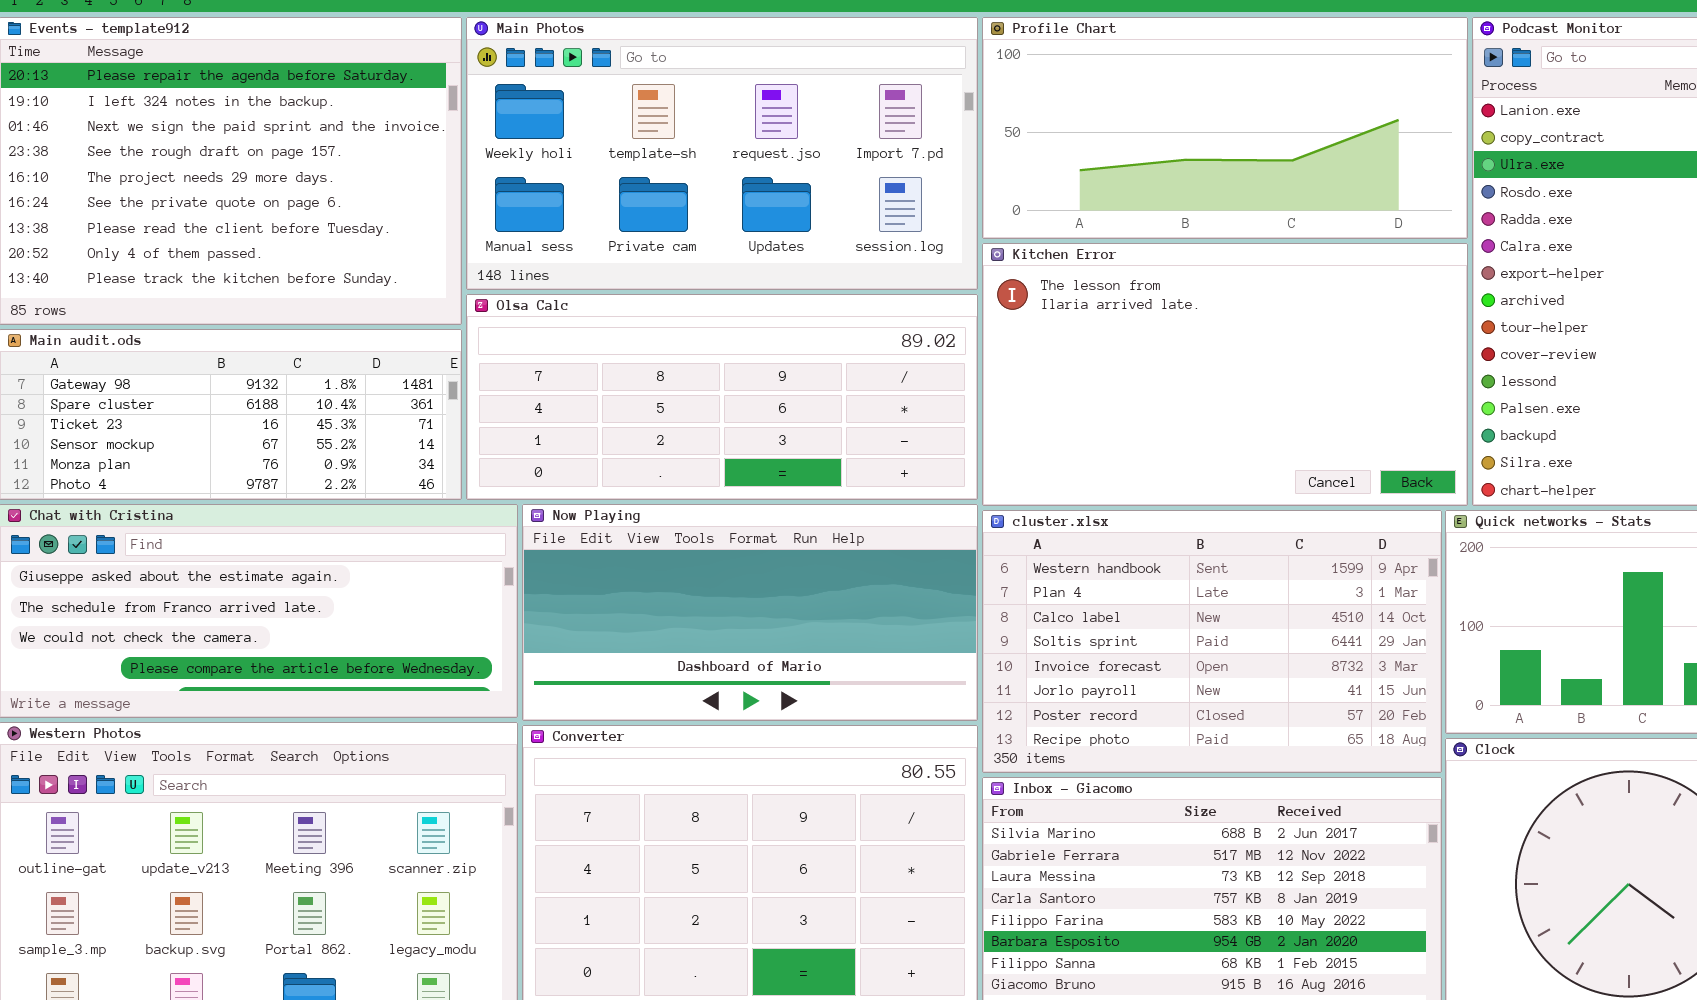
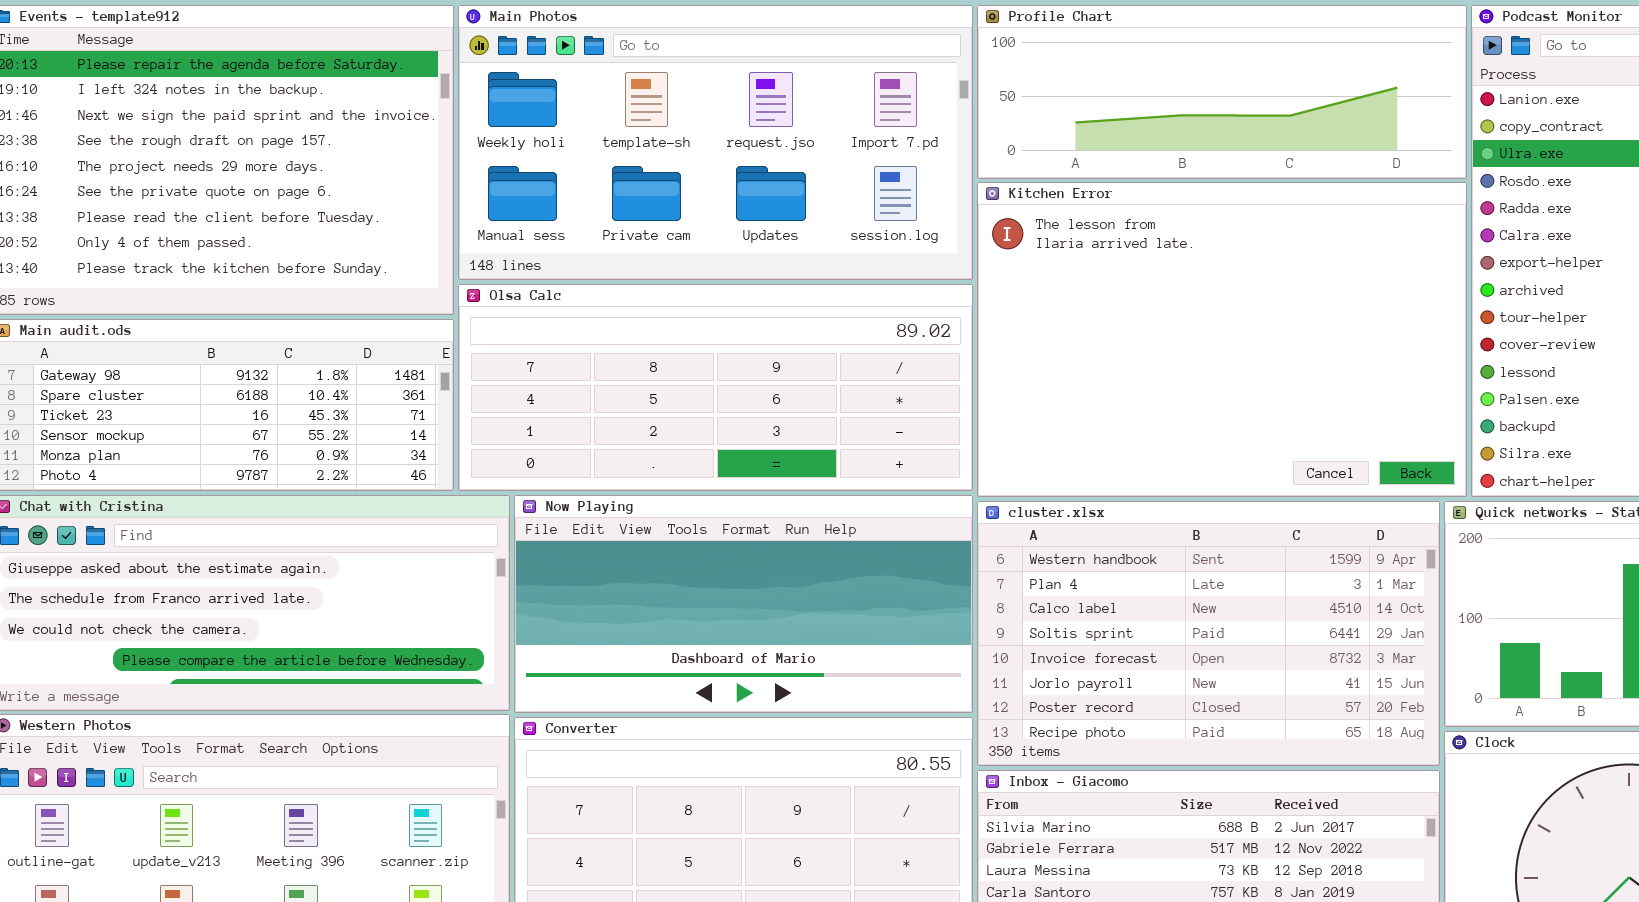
Profile Chart: [982,17,1468,239] -> [977,5,1467,179], resized
Kitchen Error: [982,243,1468,506] -> [977,182,1467,497], resized

